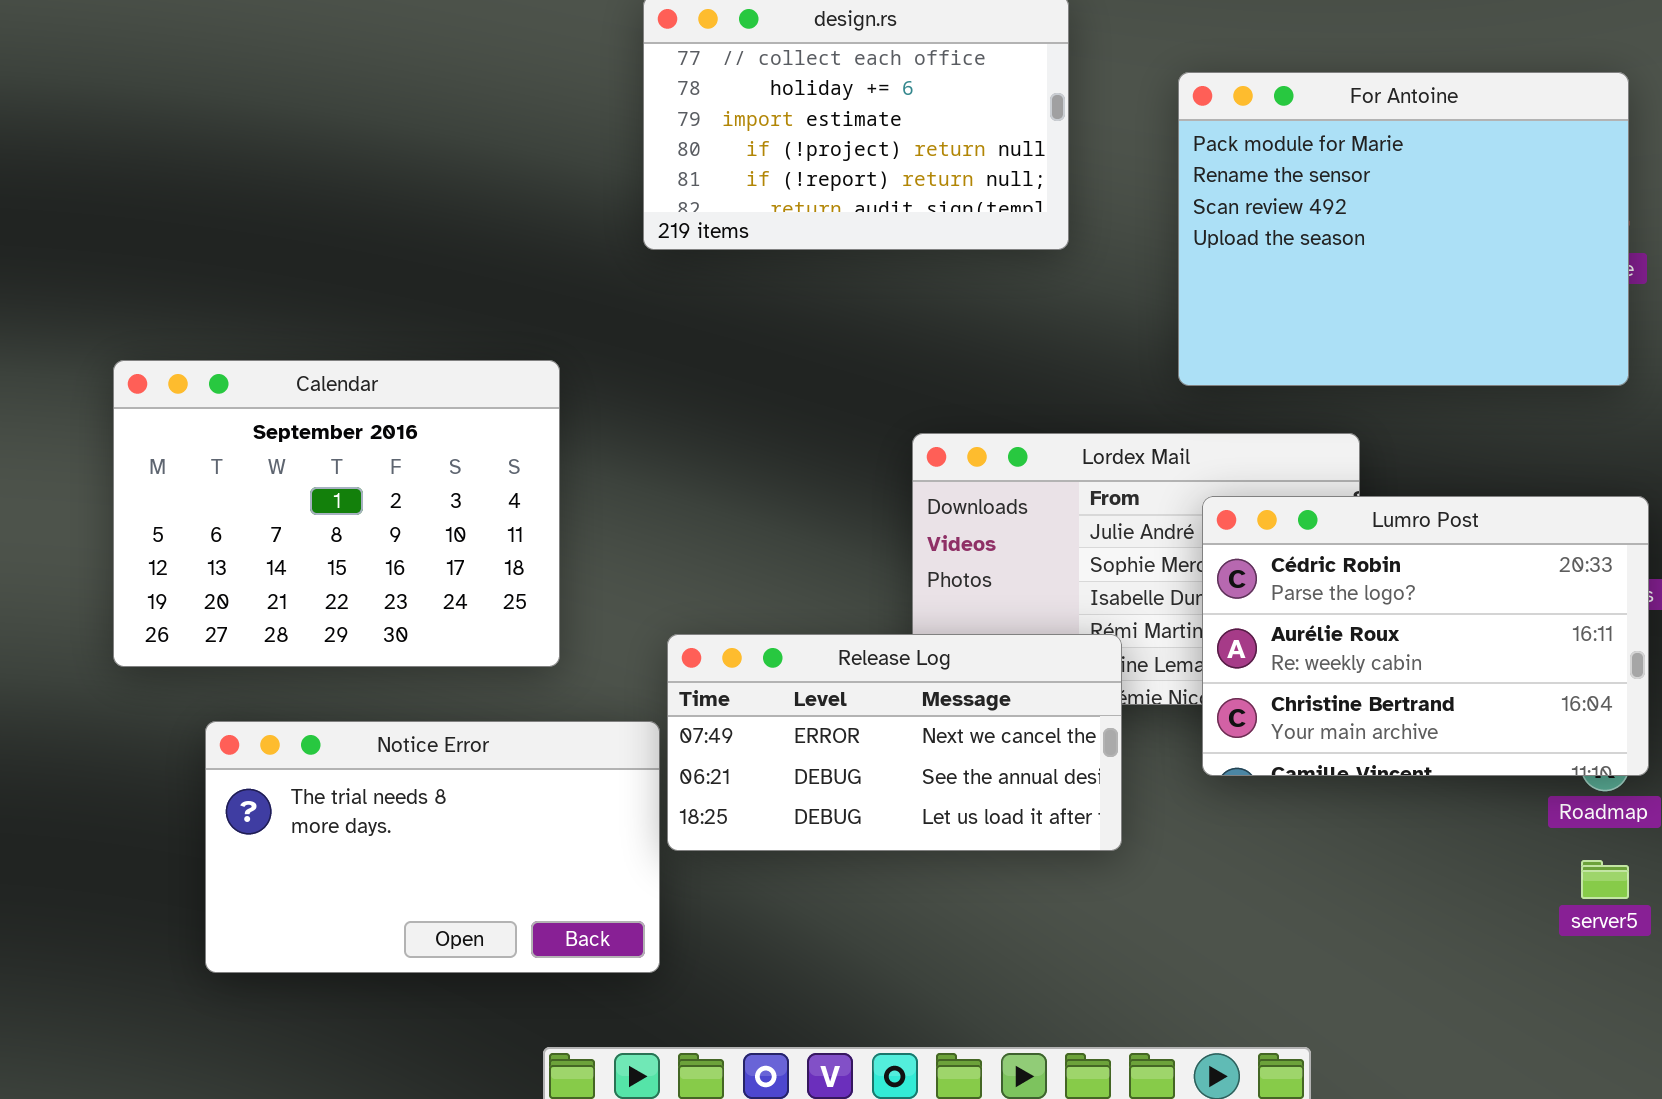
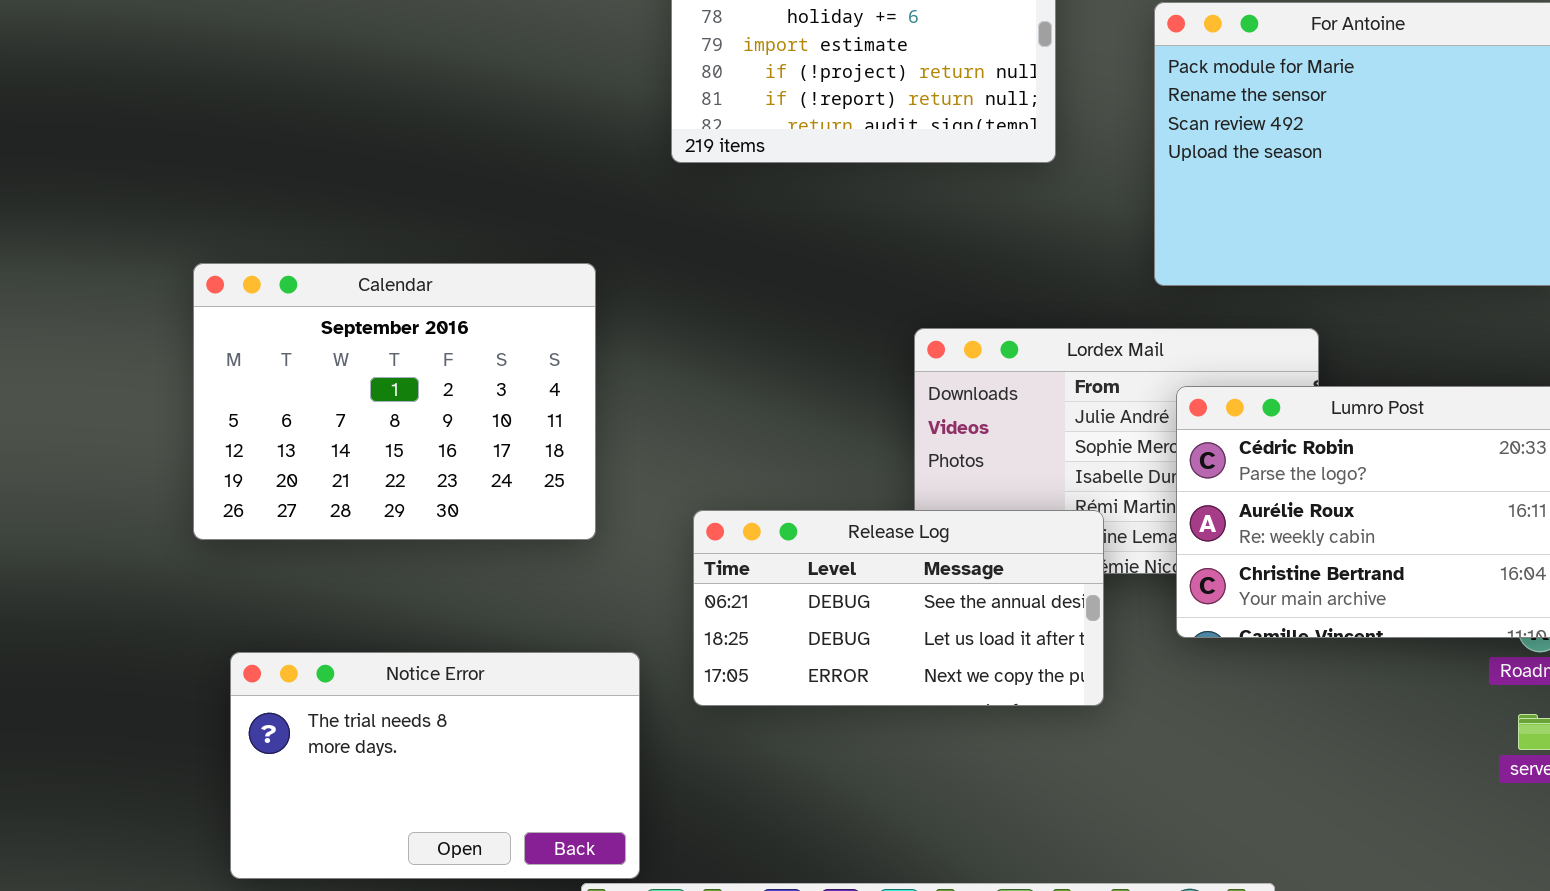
Release Log: [667,634,1122,851] -> [693,510,1104,706], scrolled down 1 row
Notice Error: [205,721,660,973] -> [230,652,640,879], moved

